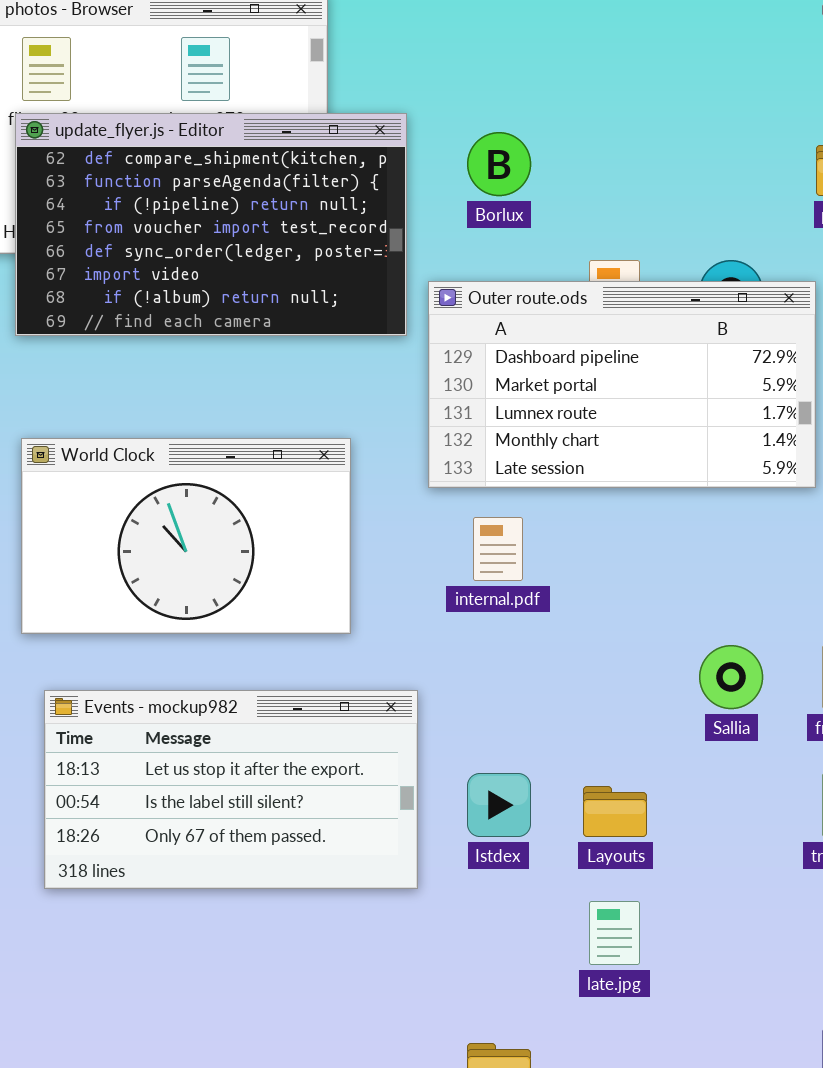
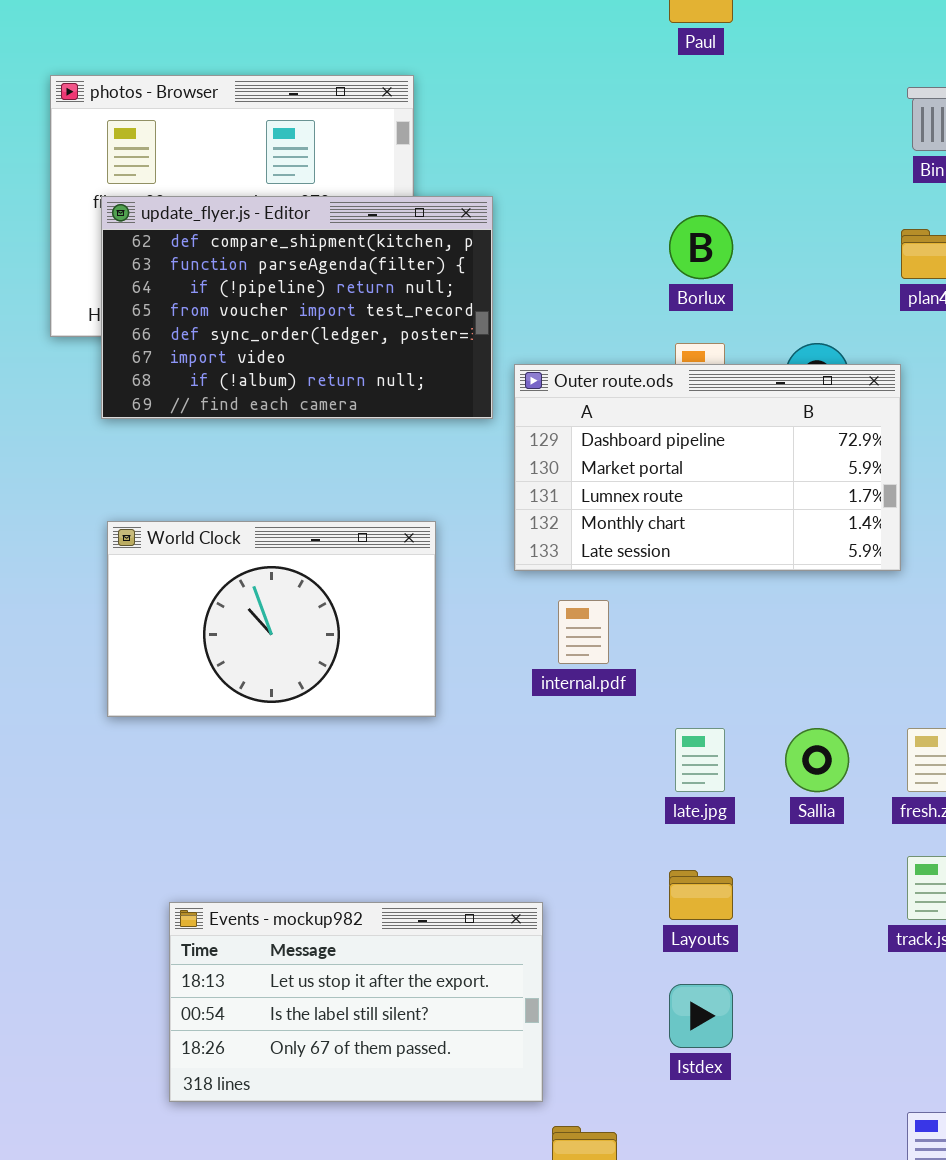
Borlux: [467,132,531,196] -> [669,215,733,279], moved
Events - mockup982: [44,690,418,889] -> [169,902,543,1102], moved
Istdex: [467,773,531,837] -> [669,984,733,1048], moved
late.jpg: [589,901,640,965] -> [675,728,725,792], moved

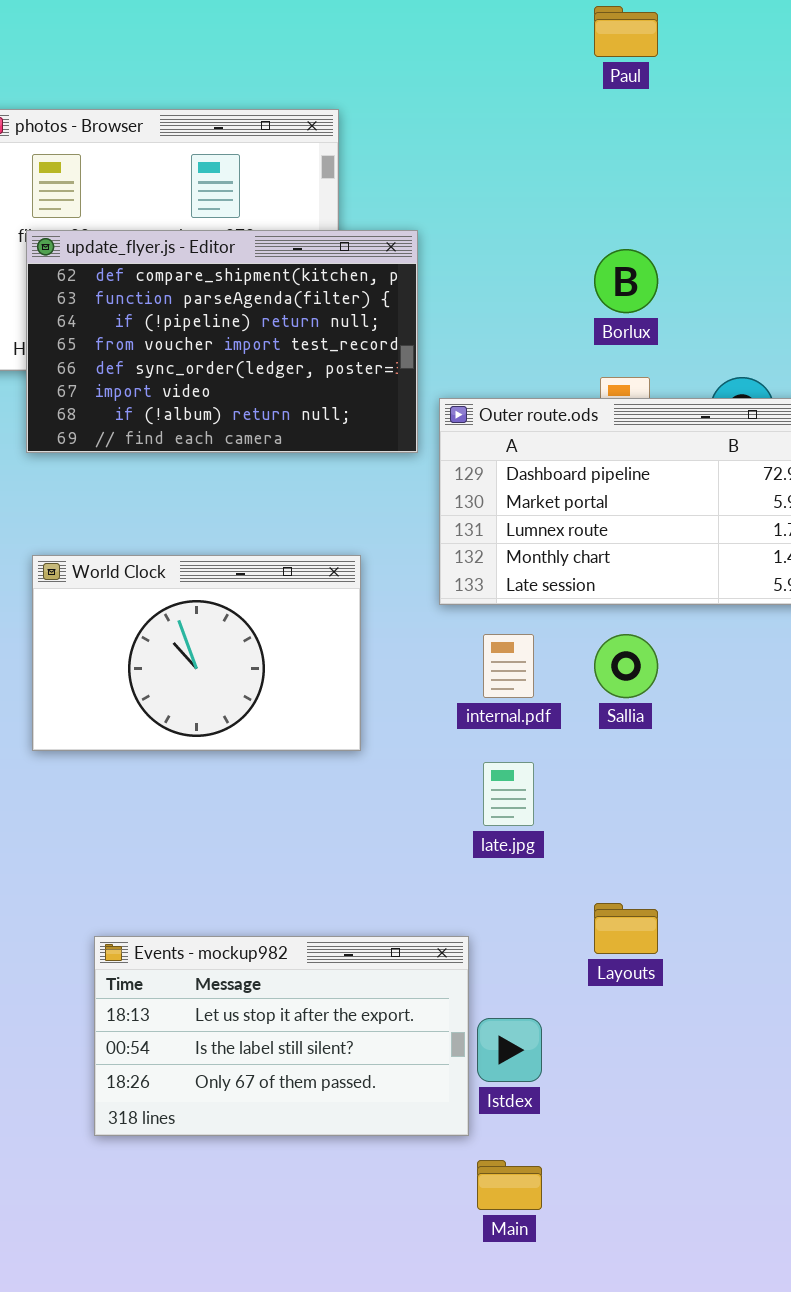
late.jpg: [675,728,725,792] -> [483,762,534,826], moved
Sallia: [785,728,849,792] -> [594,634,658,698], moved
Istdex: [669,984,733,1048] -> [477,1018,542,1082], moved

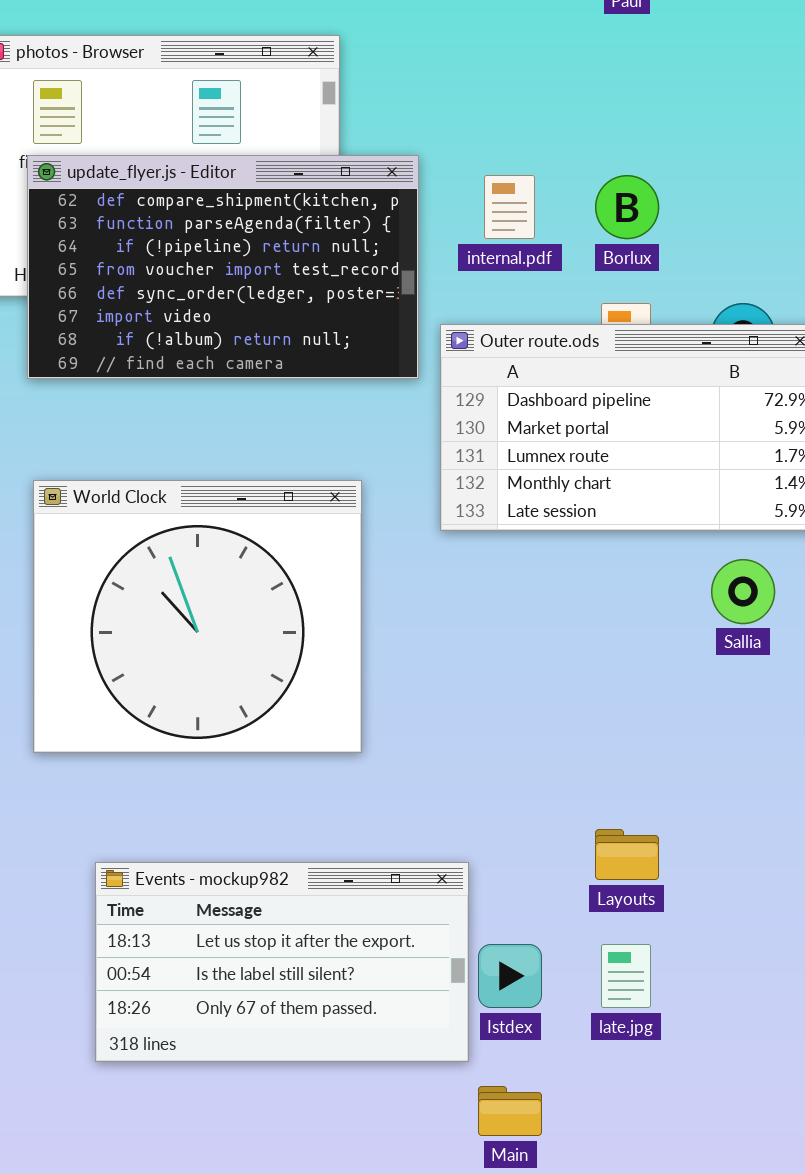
World Clock: [32,555,361,751] -> [33,480,362,753], resized
internal.pdf: [483,634,534,698] -> [484,175,535,239], moved
Sallia: [594,634,658,698] -> [711,559,775,624], moved
late.jpg: [483,762,534,826] -> [601,944,651,1008], moved

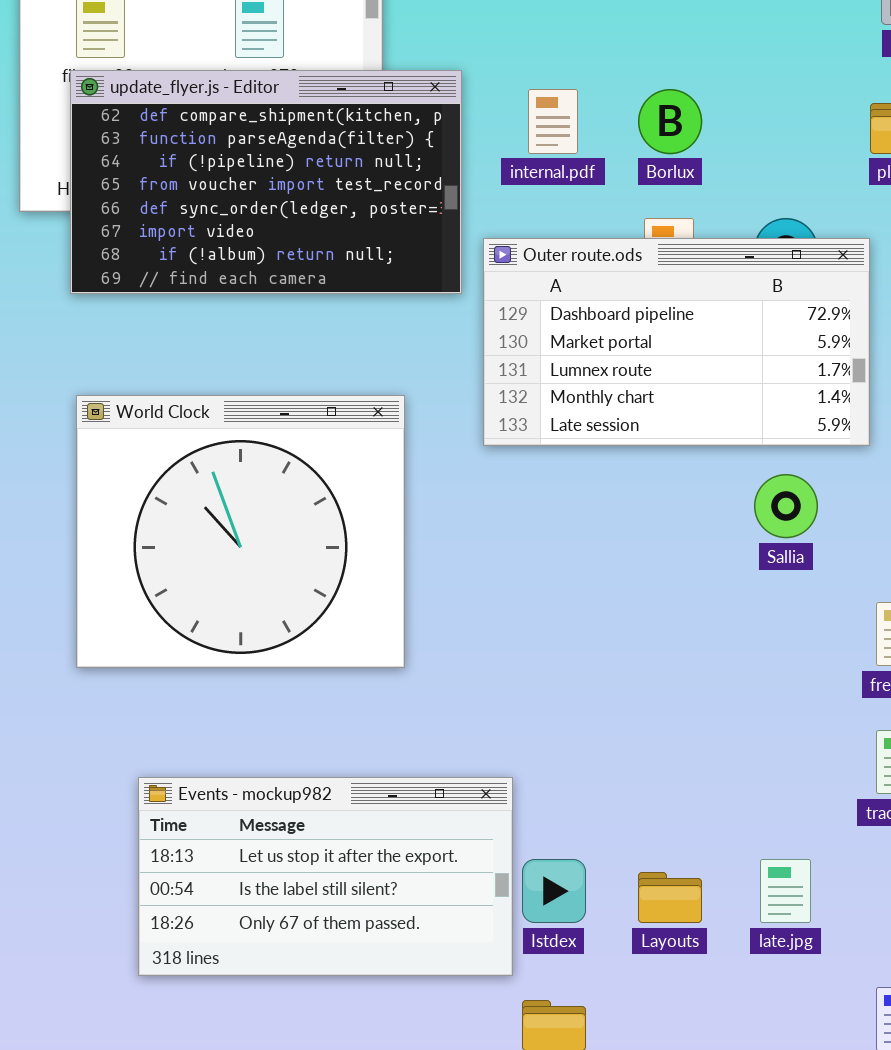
Layouts: [595,829,659,880] -> [638,872,702,923], moved
late.jpg: [601,944,651,1008] -> [760,859,811,923], moved

